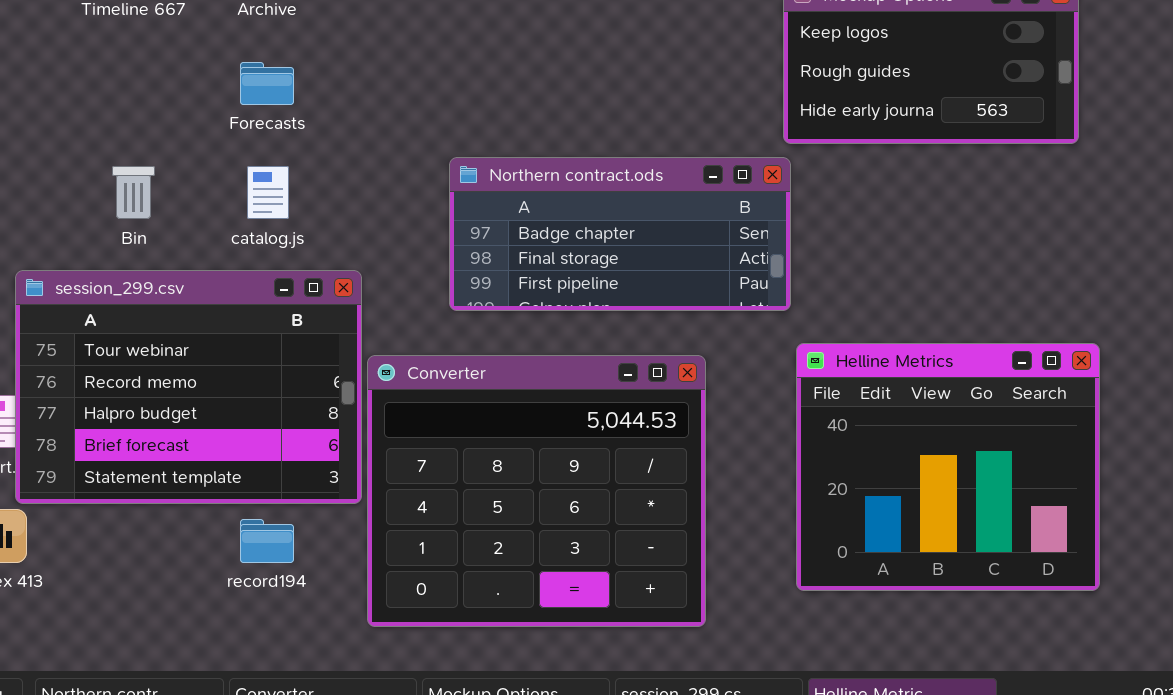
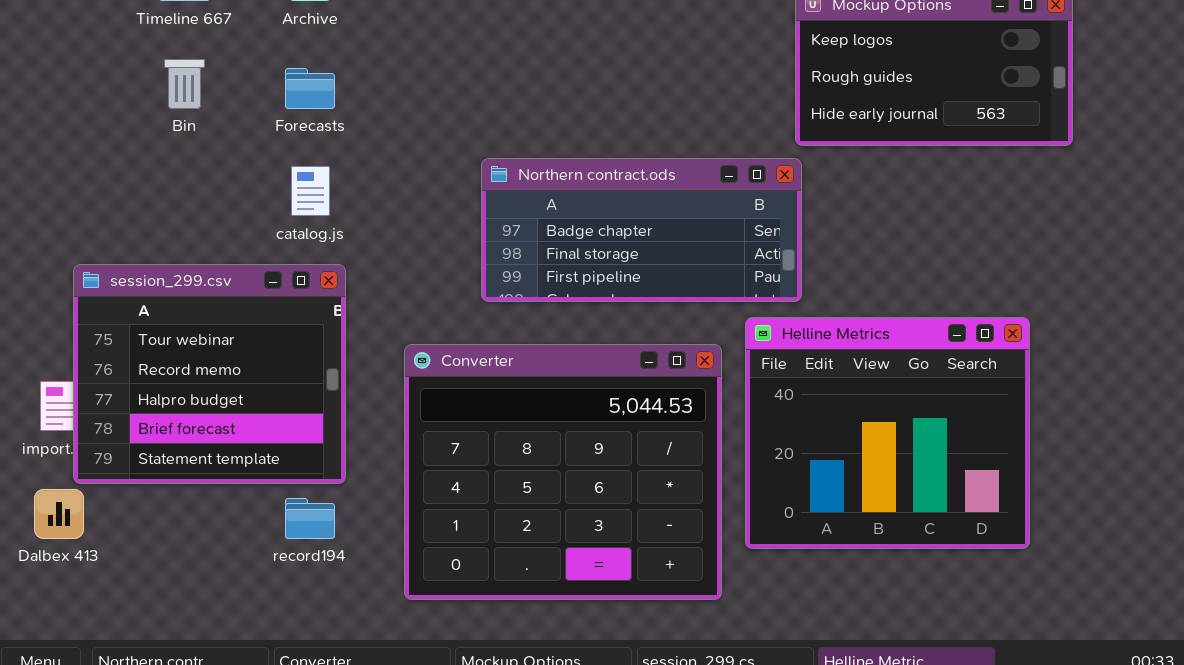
Bin: [112,166,155,219] -> [164,59,205,109], moved
session_299.csv: [15,270,362,504] -> [73,264,346,484], resized
Helline Metrics: [796,343,1100,591] -> [745,317,1030,549], moved

